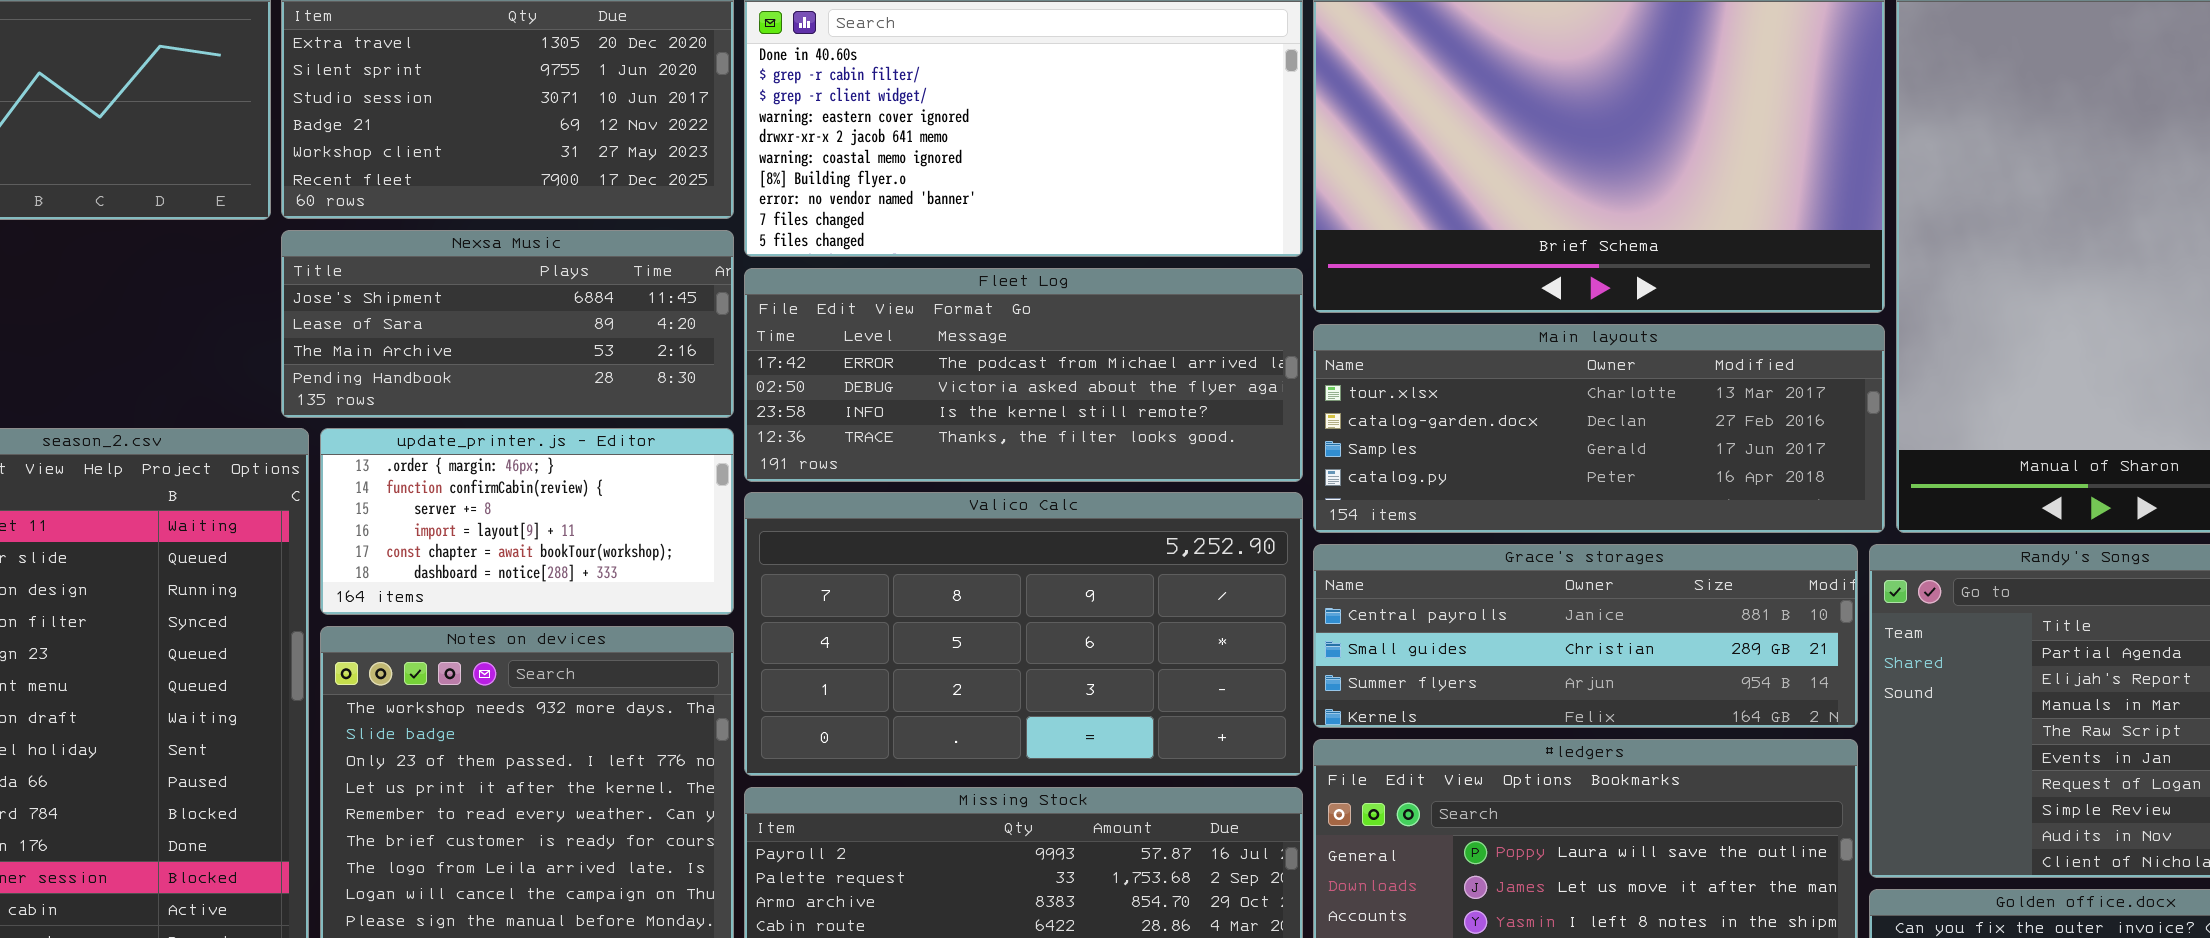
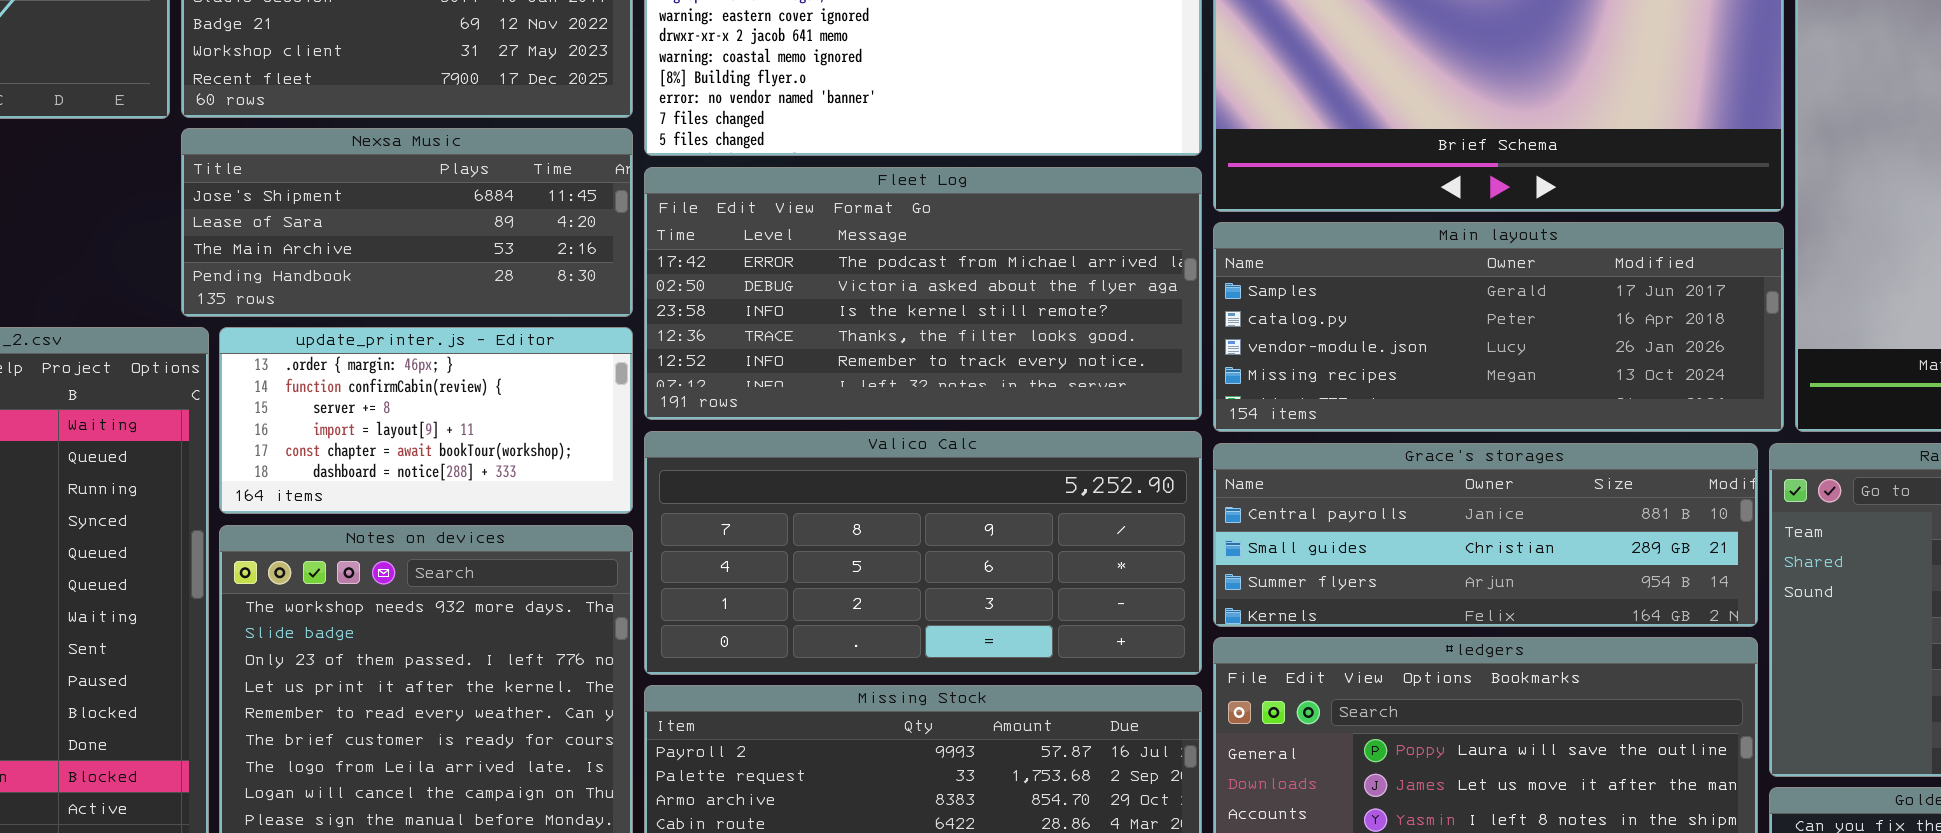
Fleet Log: [744,268,1303,482] -> [644,167,1202,420], resized
Main layouts: [1313,324,1885,533] -> [1213,222,1784,432], scrolled down 2 rows
Valico Calc: [744,492,1303,776] -> [644,431,1202,675], resized

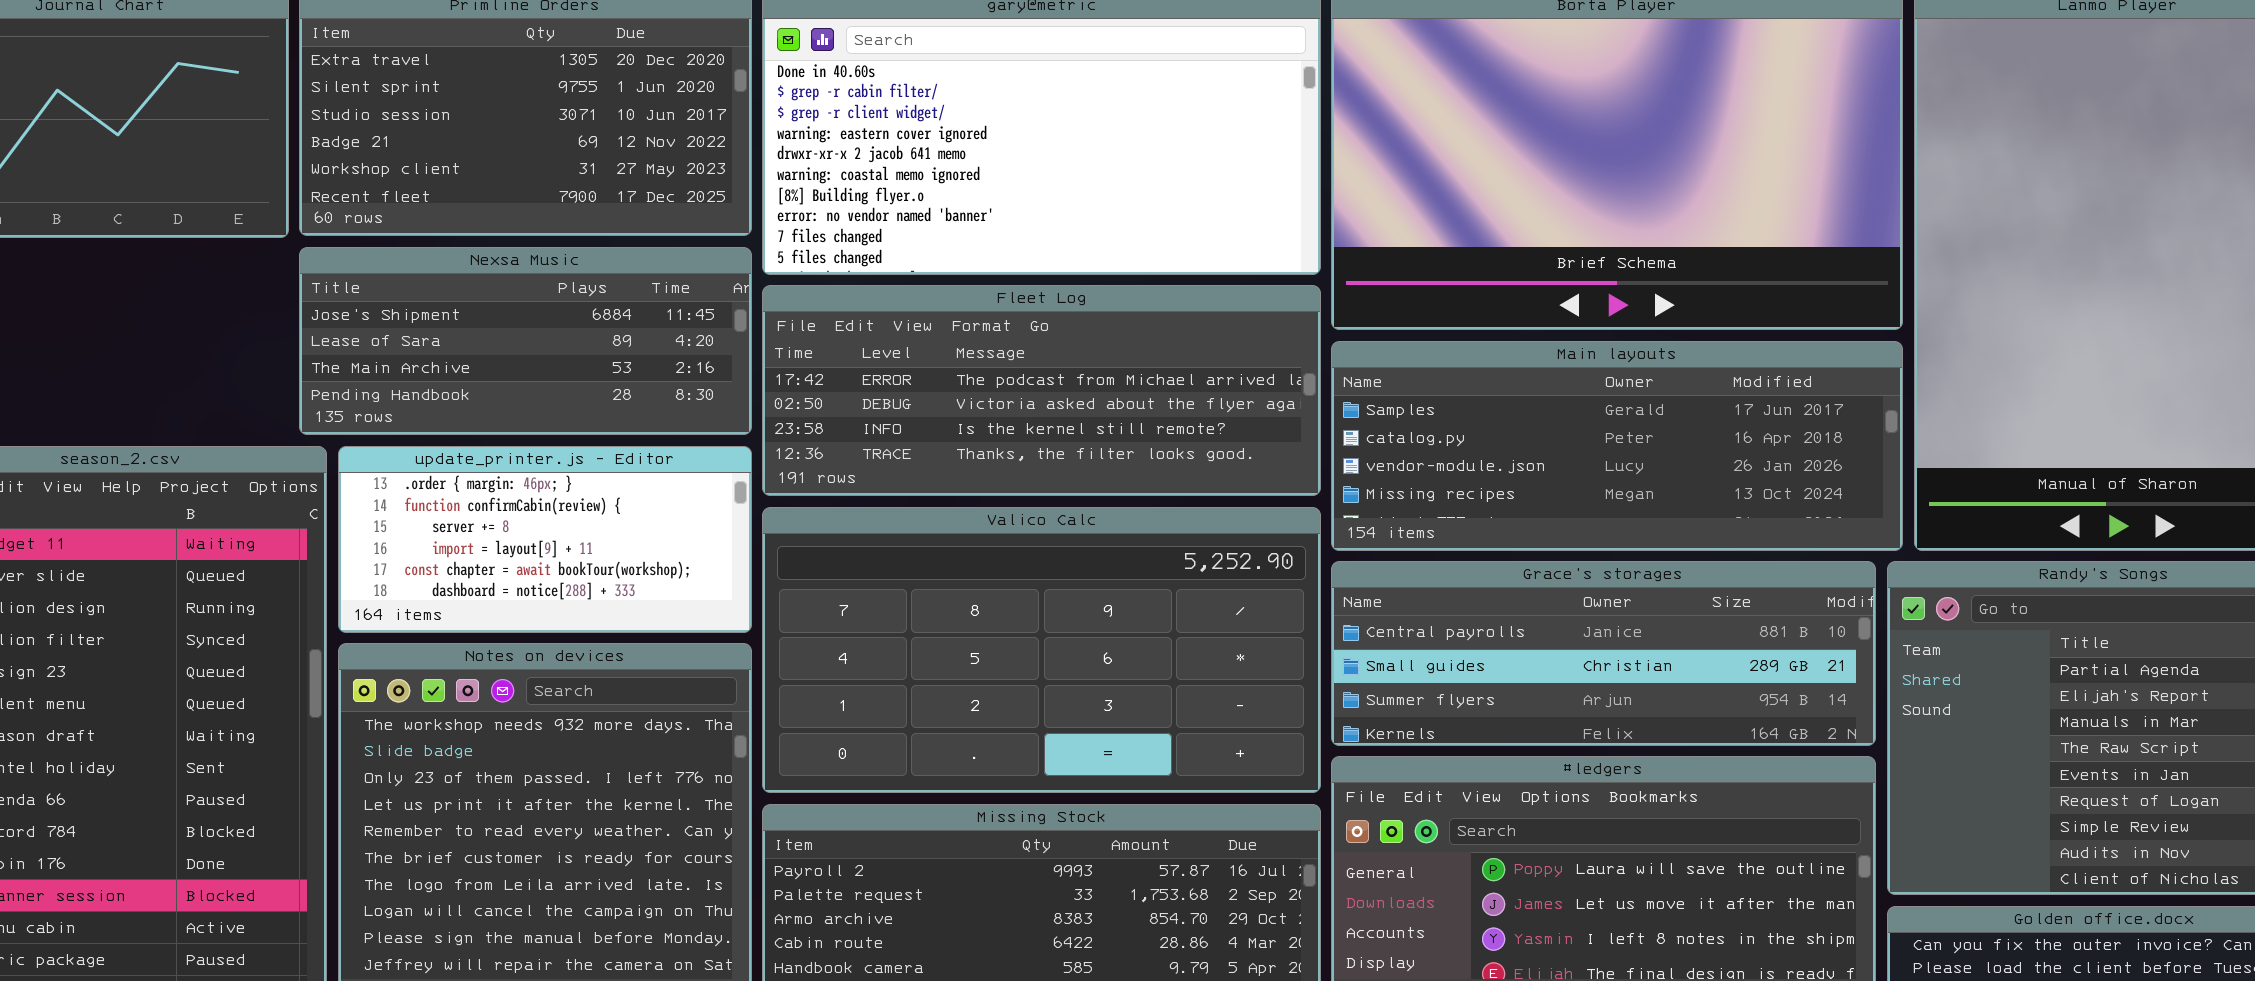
Fleet Log: [644,167,1202,420] -> [762,285,1321,496], resized
Valico Calc: [644,431,1202,675] -> [762,507,1321,793], resized

